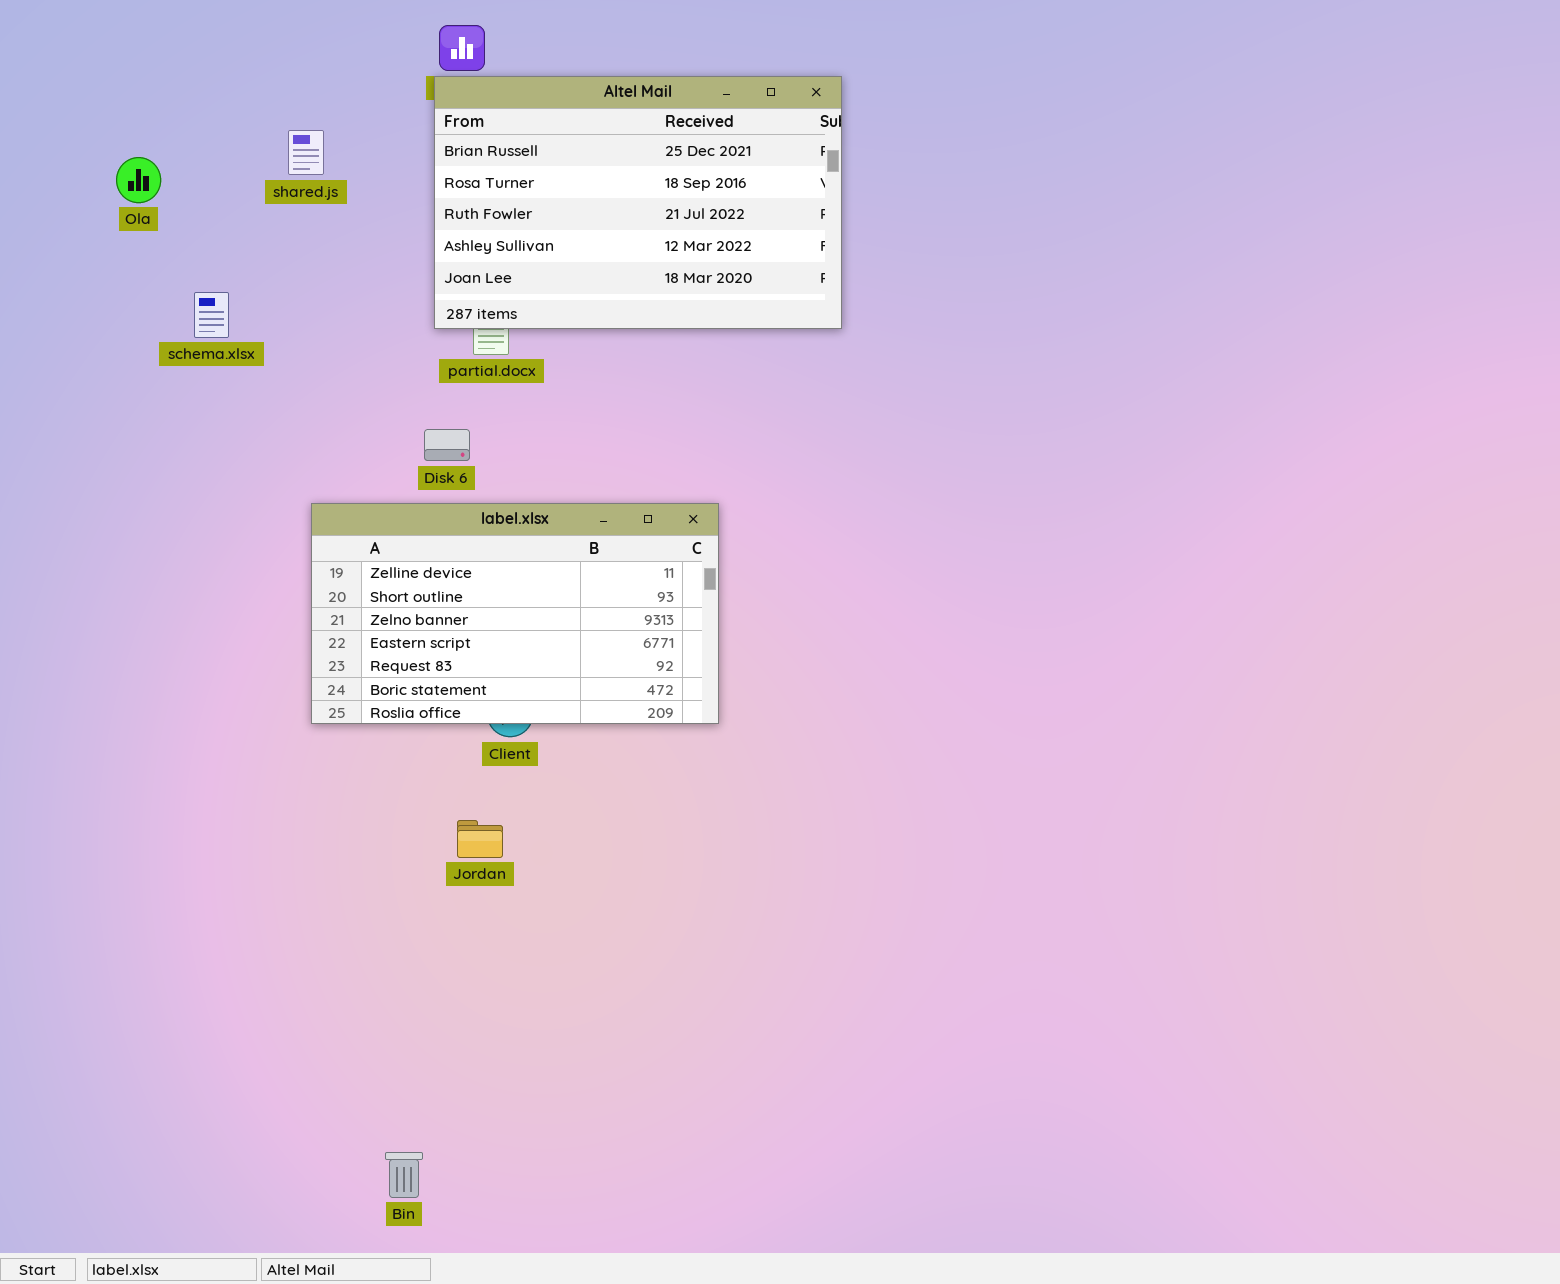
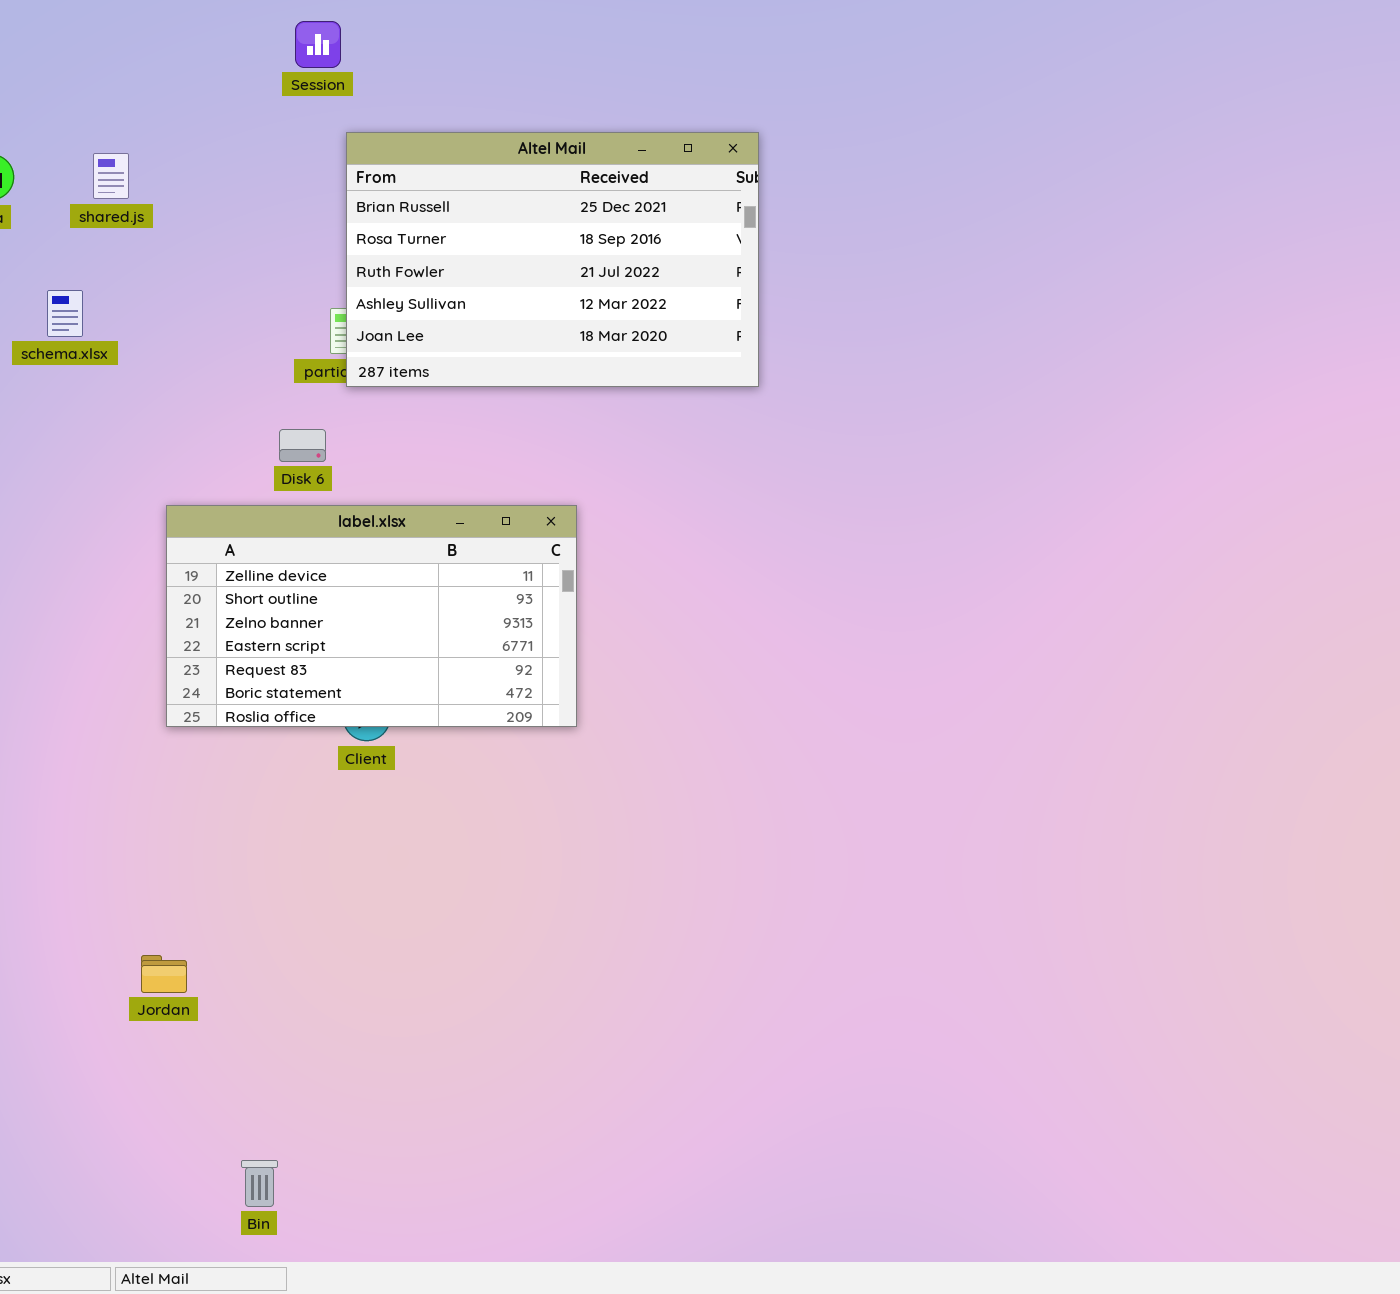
Altel Mail: [434,76,842,329] -> [346,132,759,387], moved
shared.js: [288,130,324,175] -> [93,153,129,199], moved
Jordan: [457,820,503,858] -> [141,955,187,993], moved

